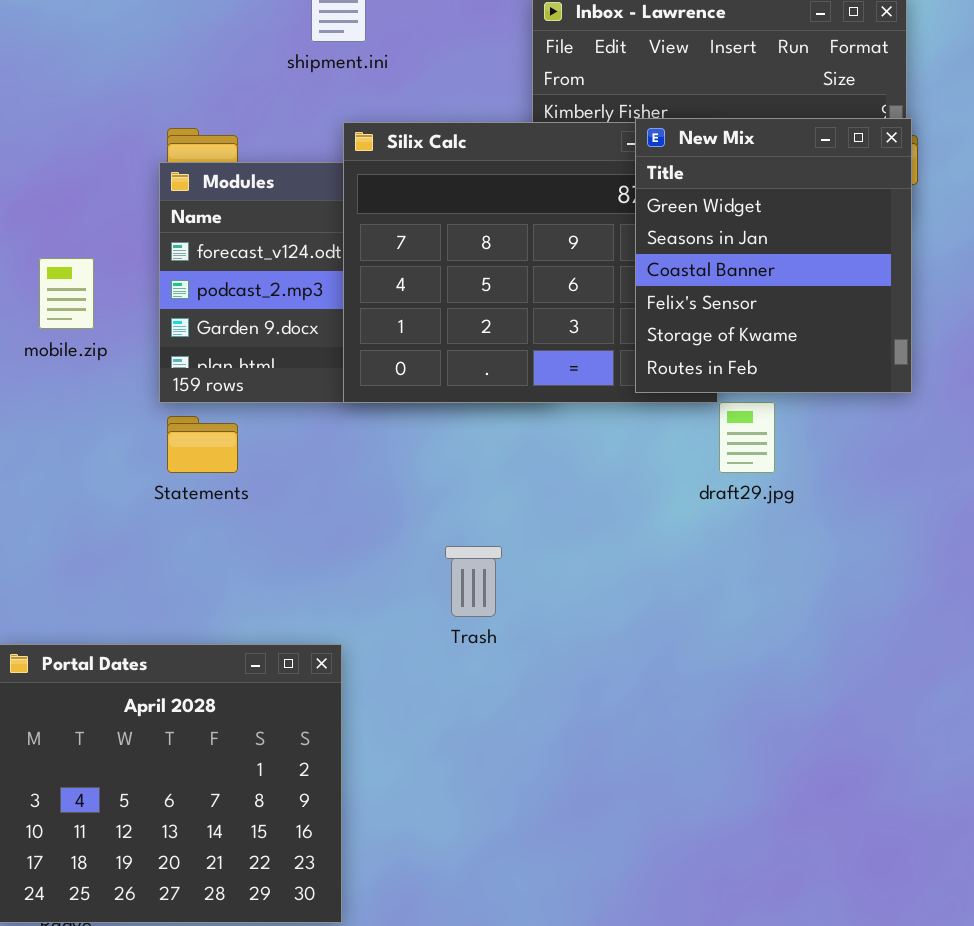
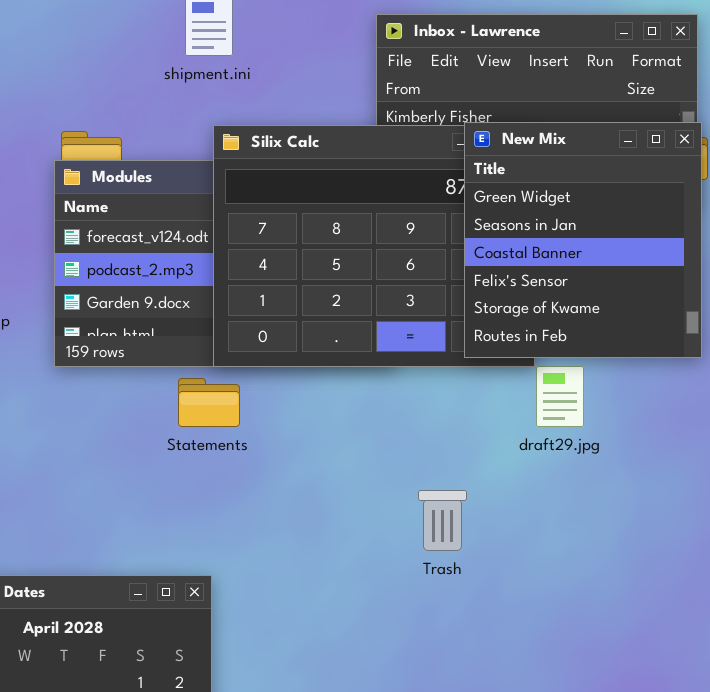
Statements: [167,416,238,473] -> [178,378,240,427], moved
Trash: [445,546,502,617] -> [418,490,467,551], moved

